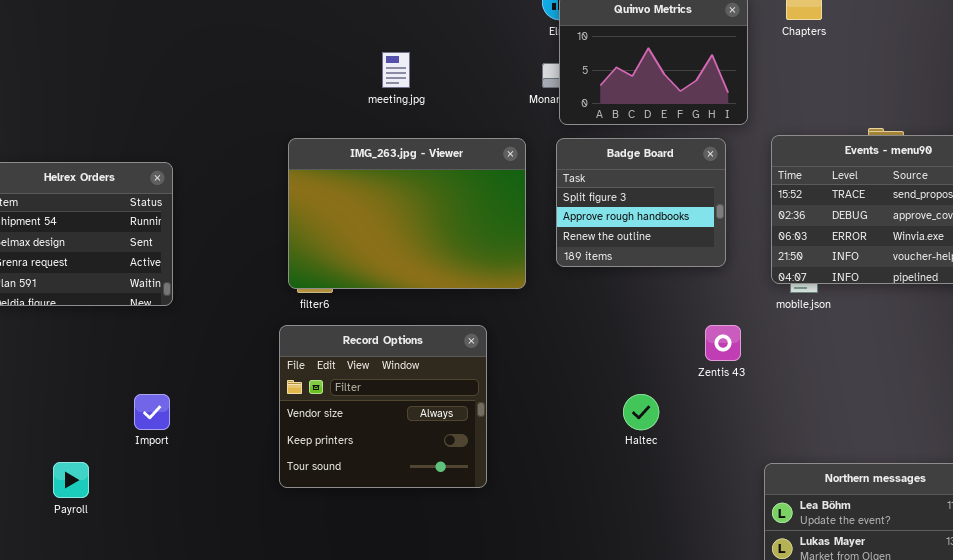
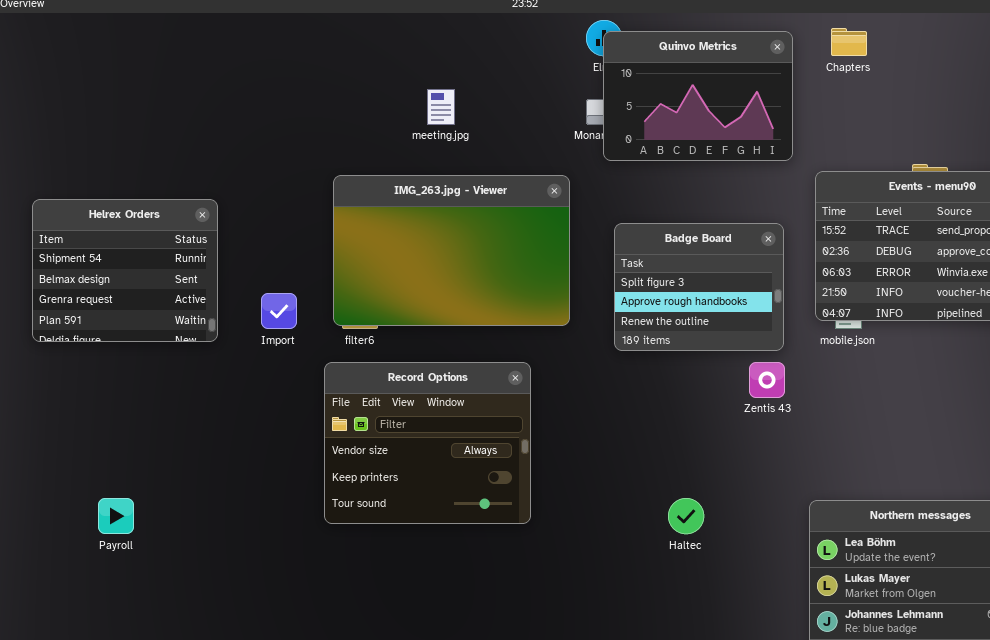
Badge Board: [556,138,726,267] -> [614,223,784,351], moved
Import: [134,394,170,430] -> [261,293,297,329], moved
Haltec: [623,394,659,430] -> [668,498,704,534], moved

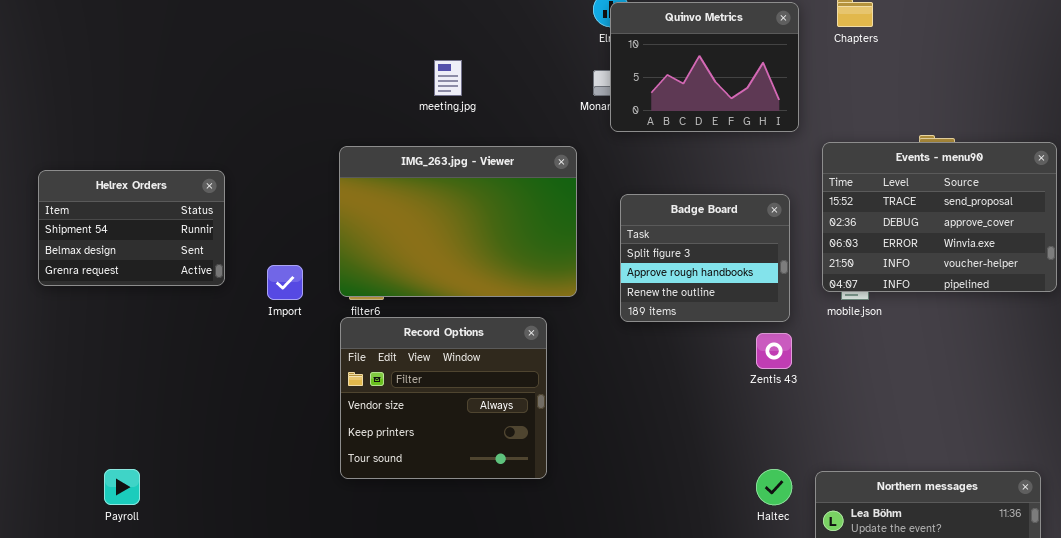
Helrex Orders: [32,199,218,342] -> [38,170,225,286], resized
Record Options: [324,362,531,524] -> [340,317,547,479], moved
Haltec: [668,498,704,534] -> [756,469,792,505], moved

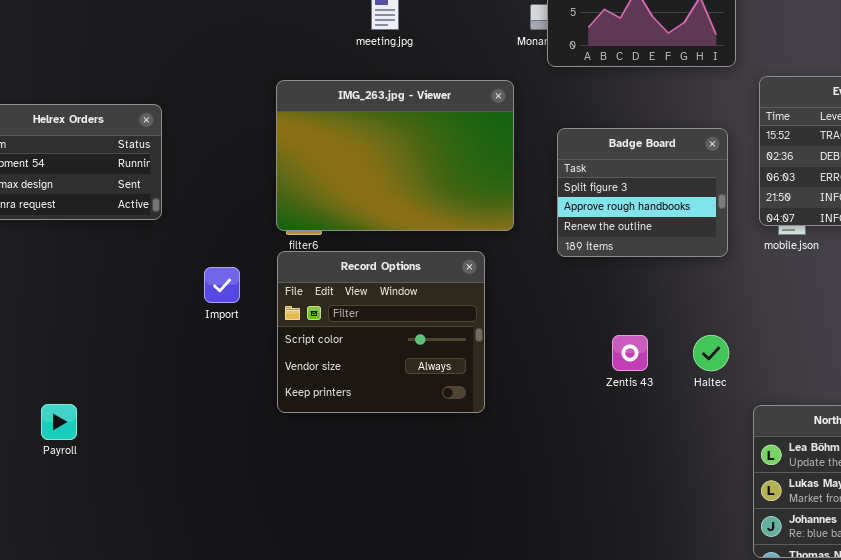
Import: [267,265,303,300] -> [204,267,240,303], moved
Record Options: [340,317,547,479] -> [277,251,485,413], scrolled up 1 row
Zentis 43: [756,333,792,369] -> [612,335,648,371], moved
Haltec: [756,469,792,505] -> [693,335,729,371], moved

